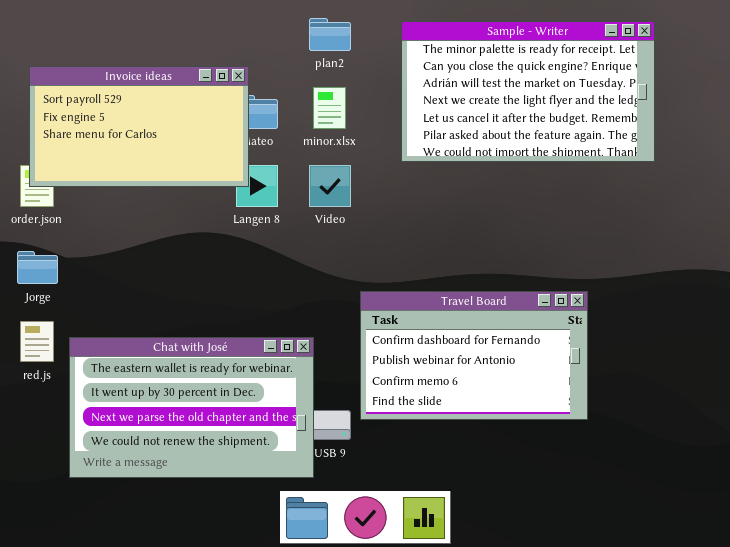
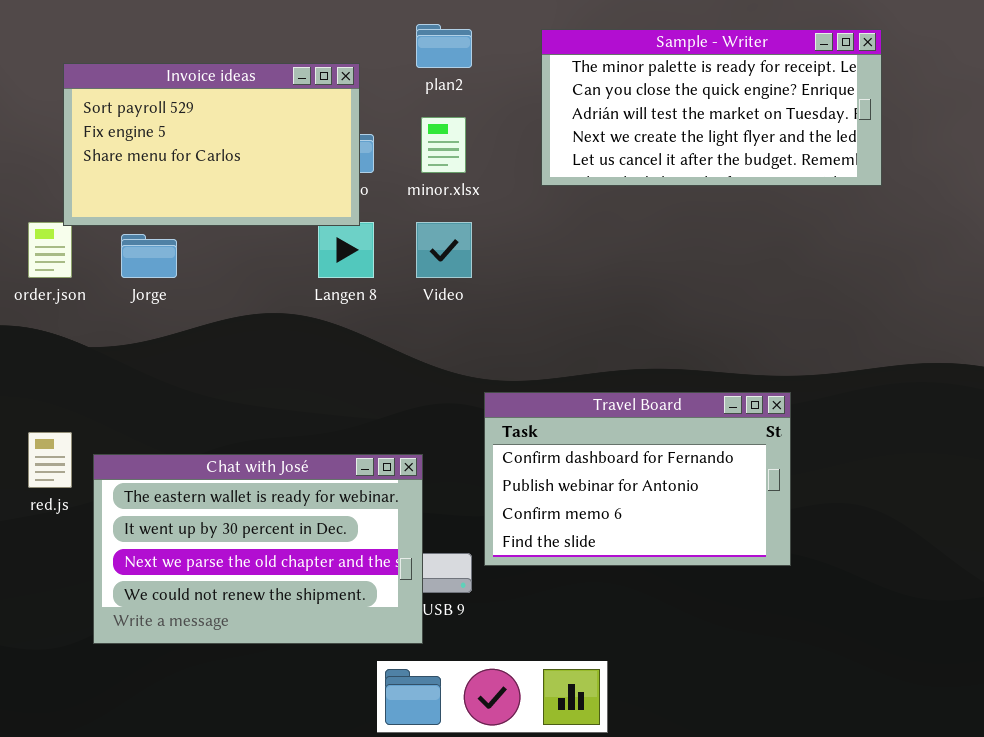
Sample - Writer: [401,21,655,162] -> [541,29,882,186], resized
Invoice ideas: [29,66,249,187] -> [63,63,360,226], moved
Jorge: [17,251,58,284] -> [121,234,177,278], moved

